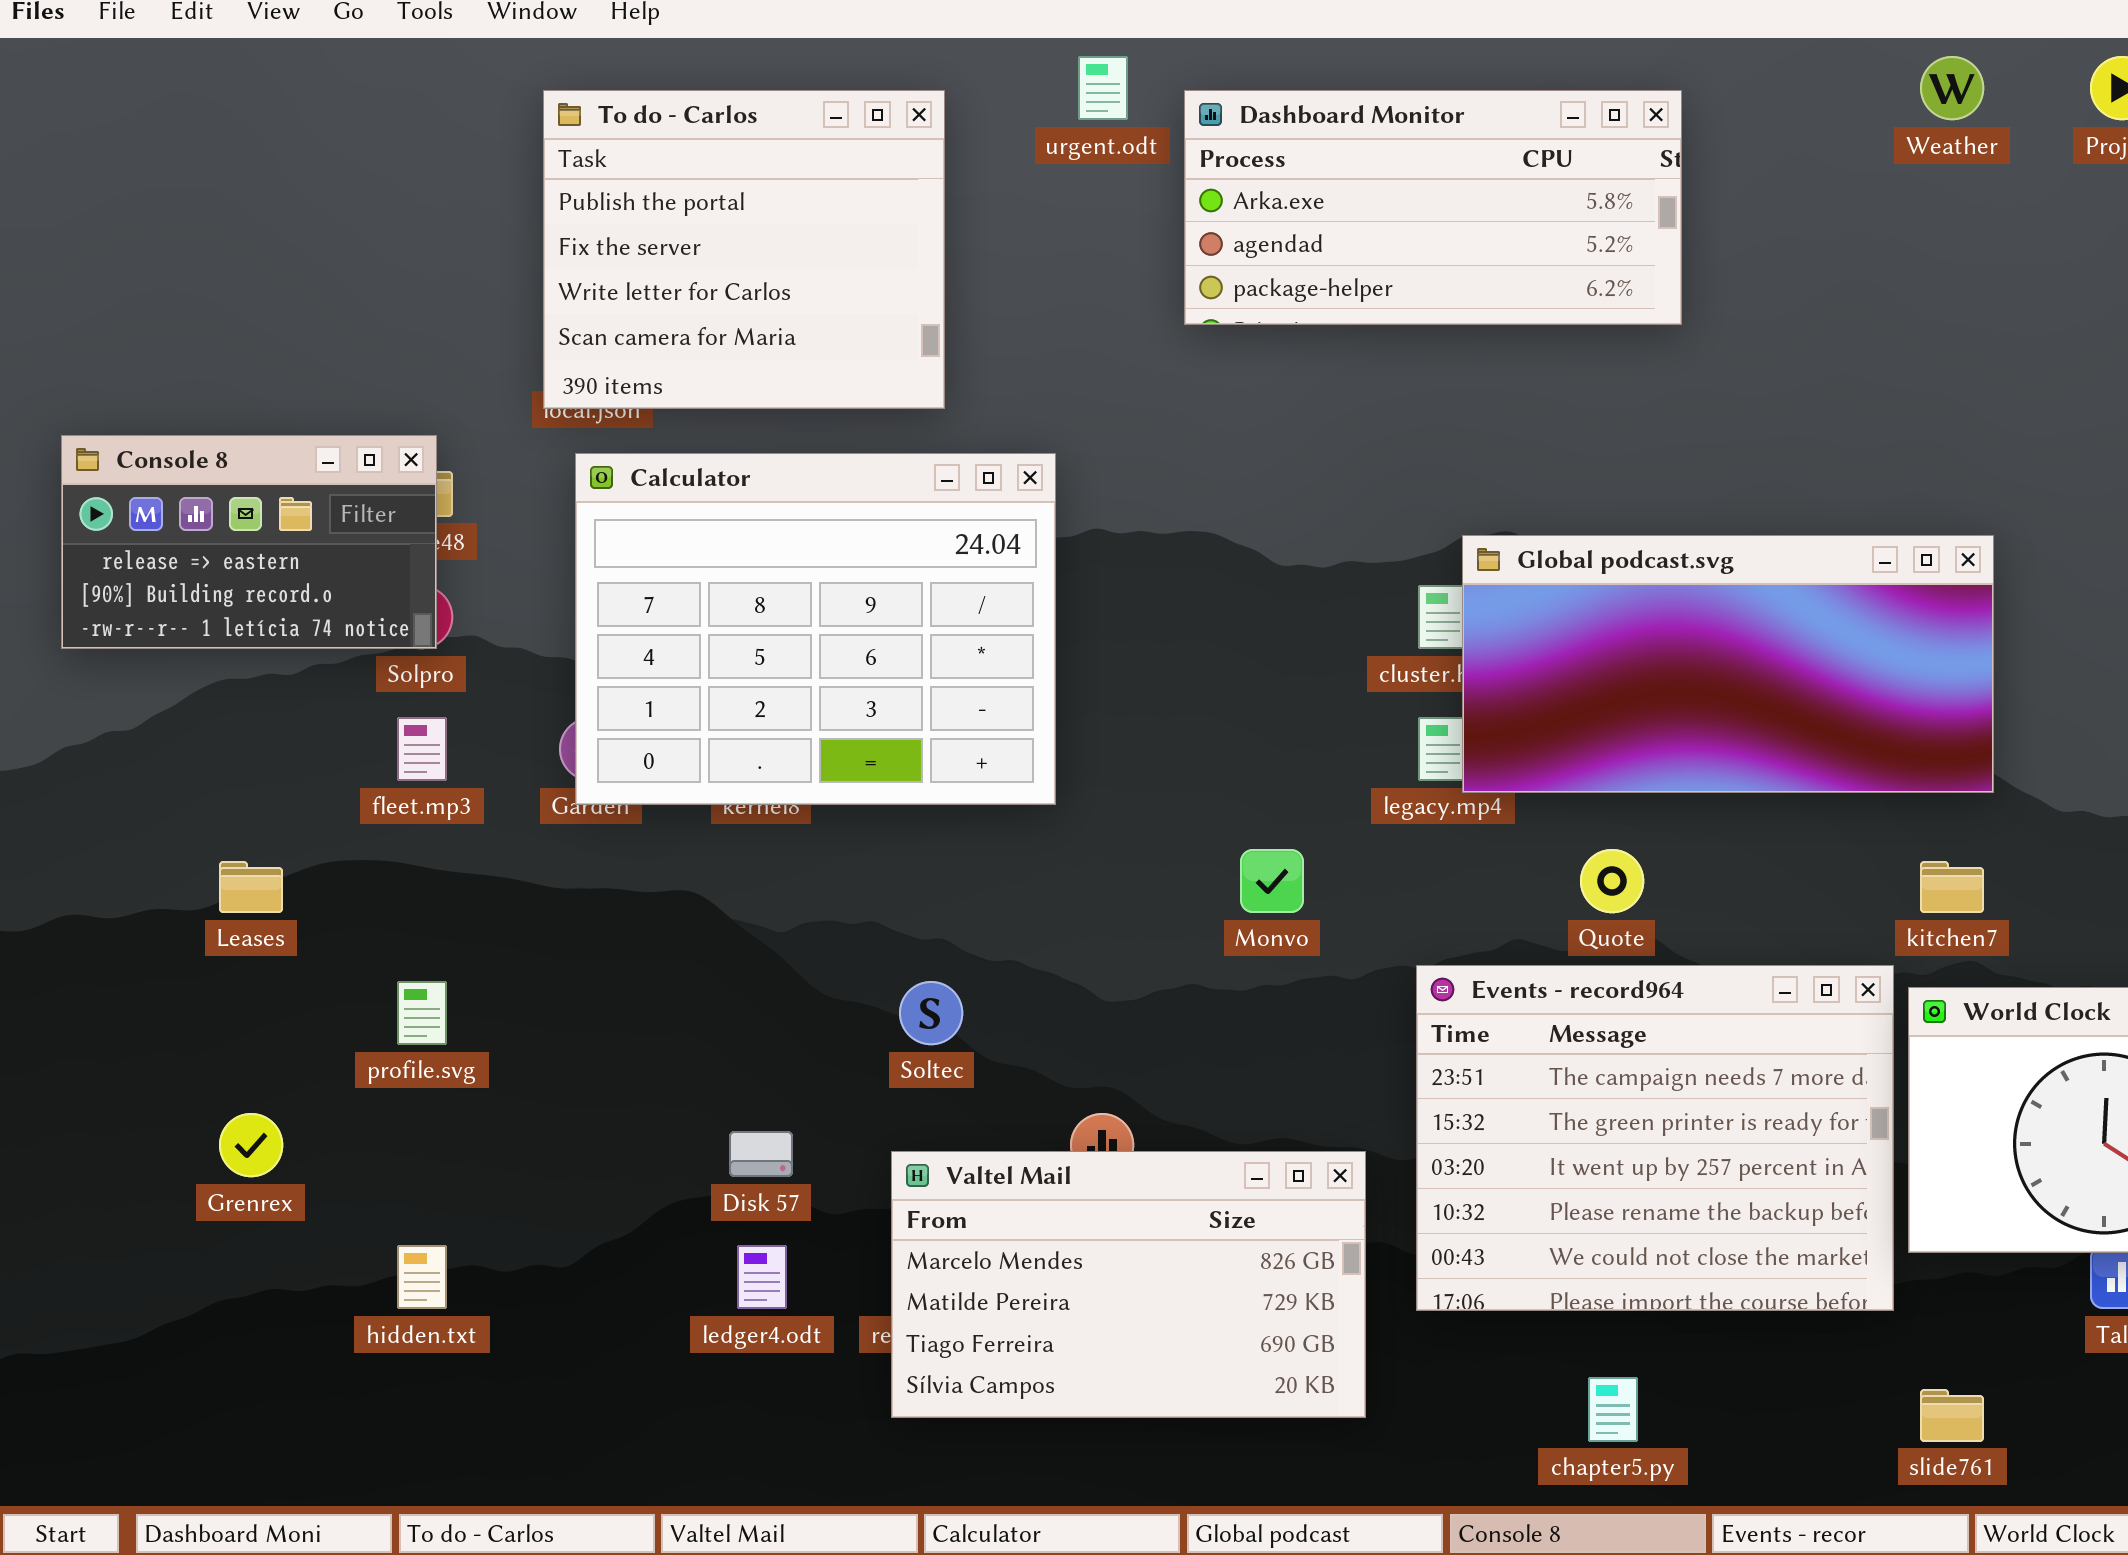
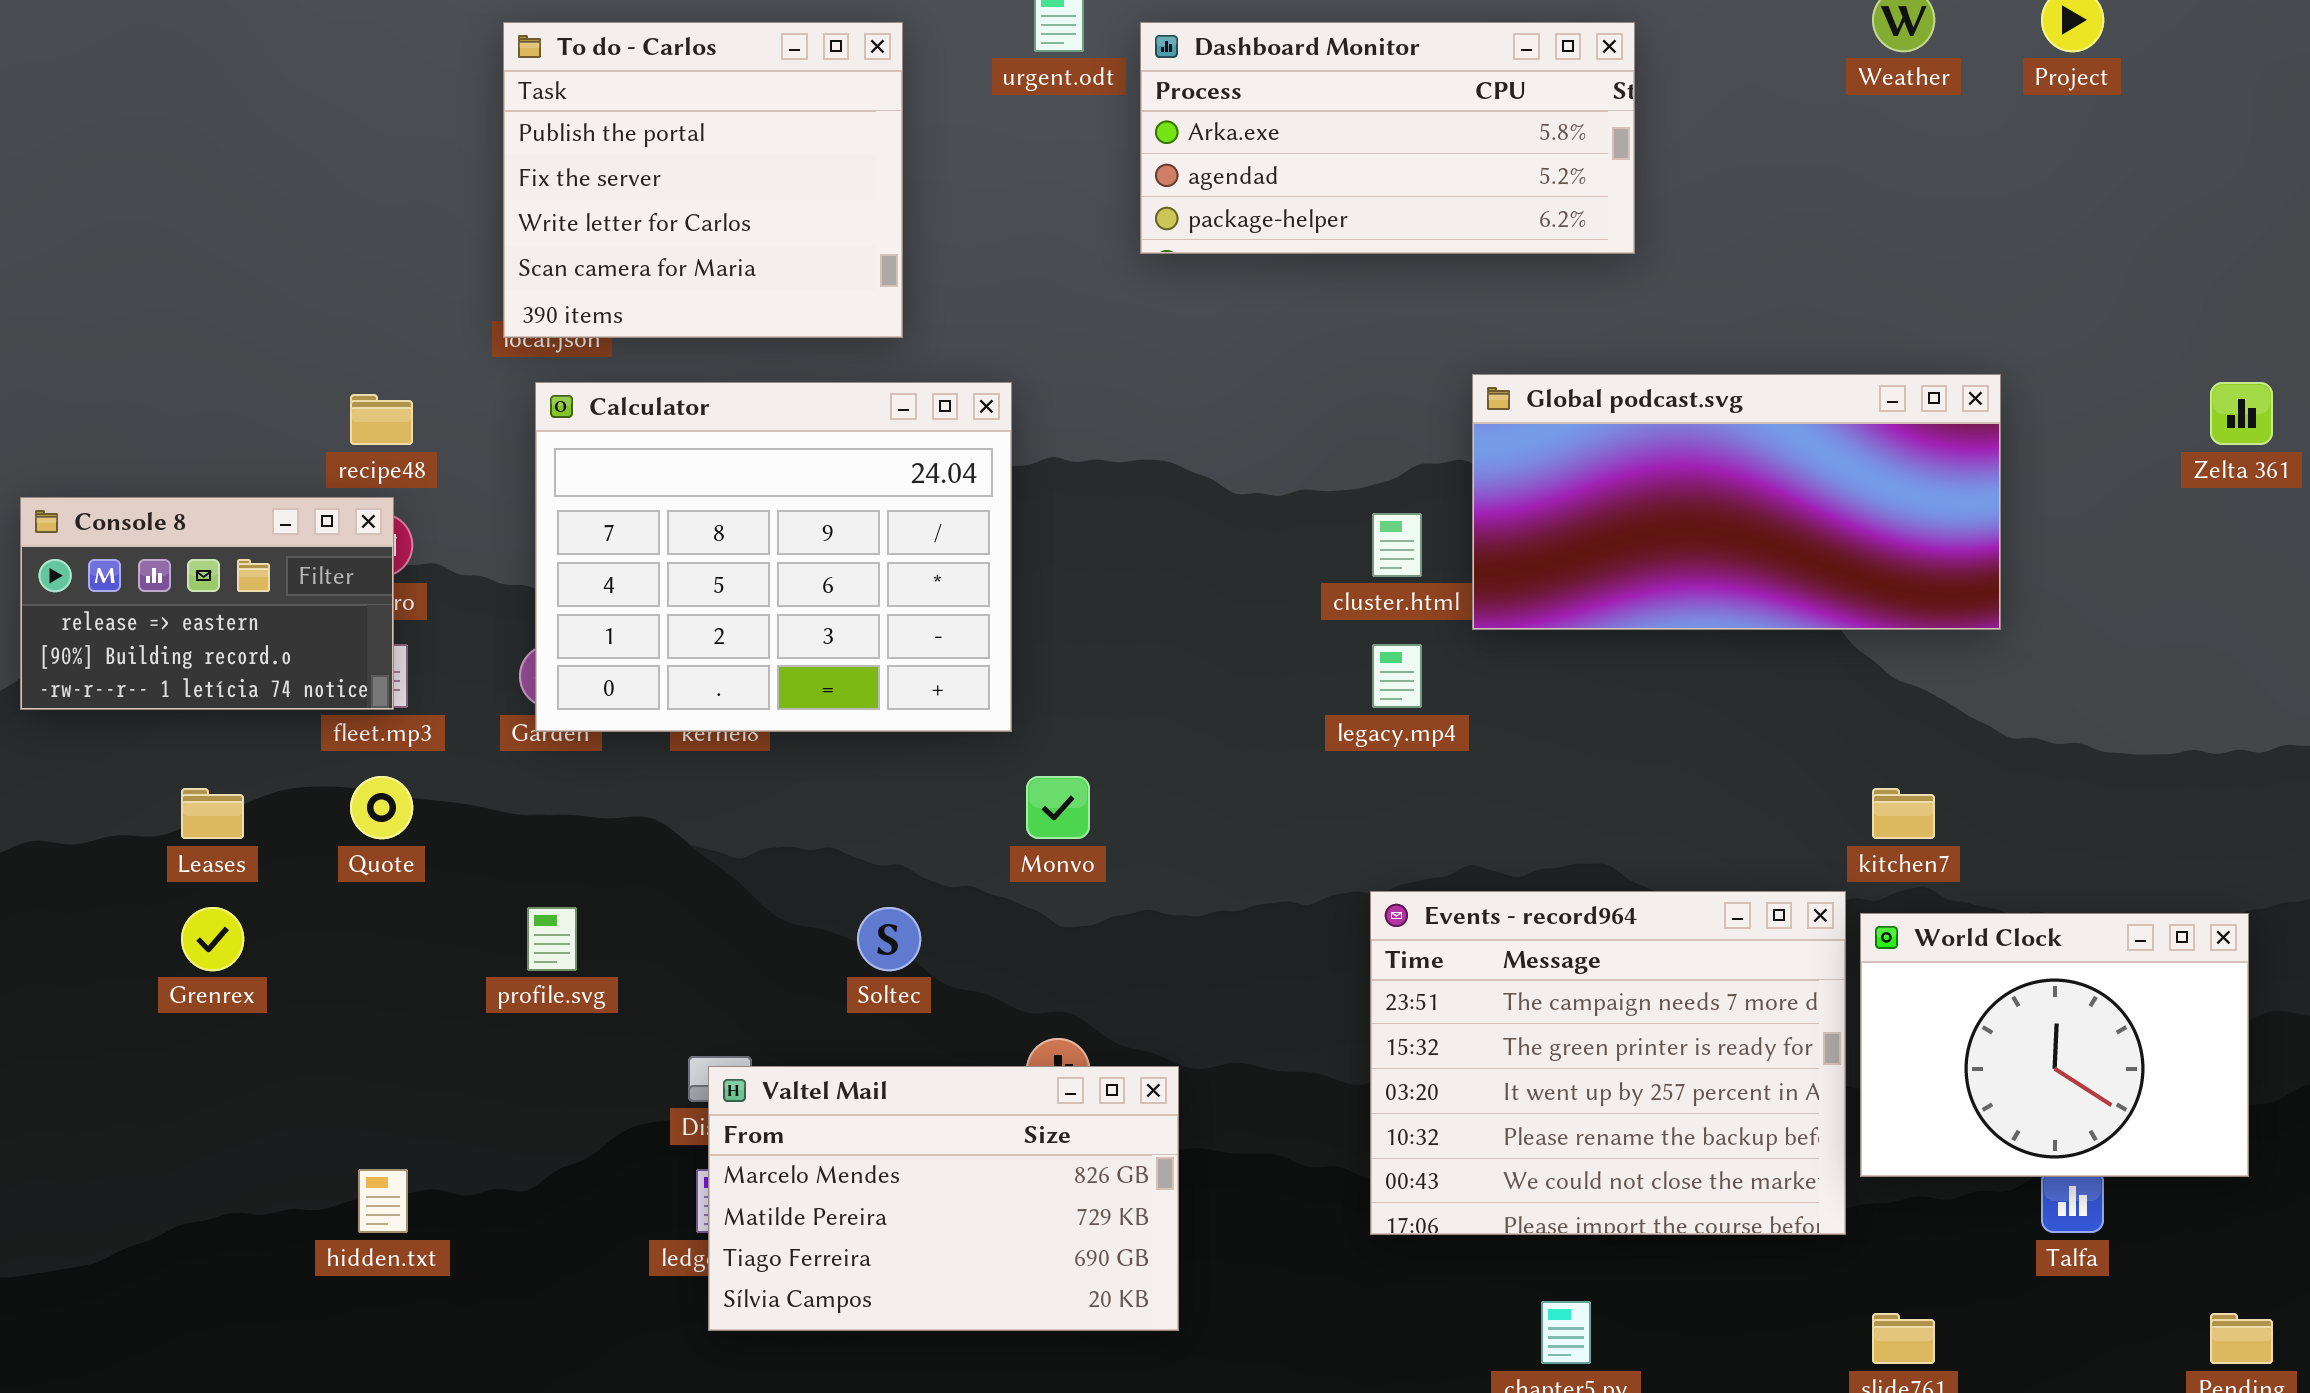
Console 8: [61,435,437,649] -> [20,497,394,710], moved
Global podcast.svg: [1462,535,1994,793] -> [1472,374,2001,630], moved
Monvo: [1240,849,1304,913] -> [1026,776,1090,839], moved
Quote: [1580,849,1644,913] -> [350,776,413,839], moved
profile.svg: [397,981,447,1045] -> [527,907,577,971], moved
Grenrex: [219,1113,283,1177] -> [181,907,244,971], moved
Valtel Mail: [891,1151,1366,1418] -> [708,1066,1179,1331], moved

